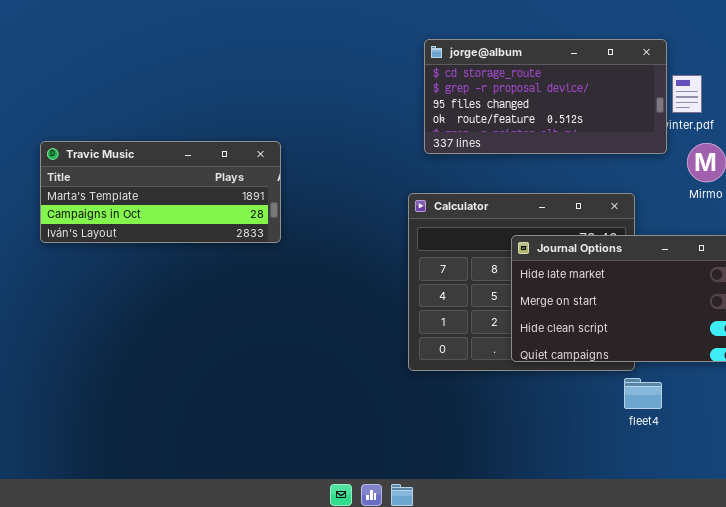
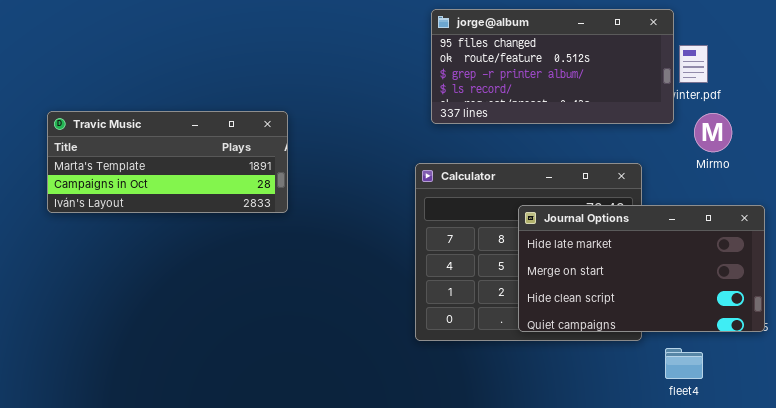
jorge@album: [424,39,667,154] -> [431,9,674,124], scrolled down 2 rows
fleet4: [624,378,662,409] -> [665,348,703,379], moved

